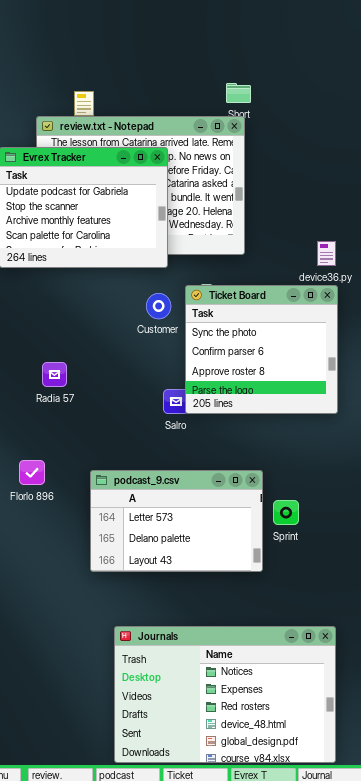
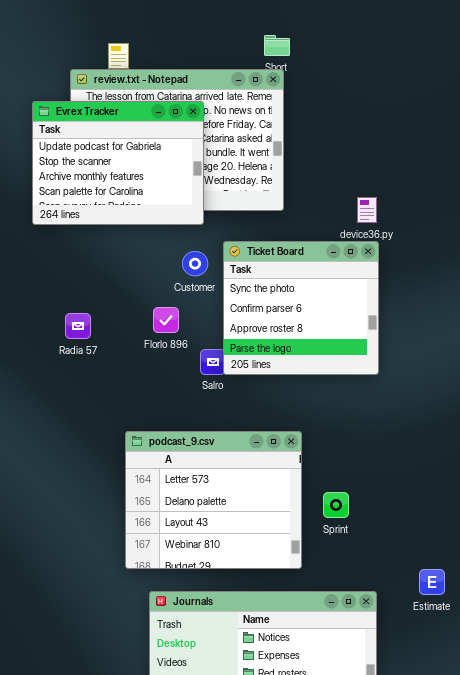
Radia 57: [42,362,67,387] -> [65,313,91,339], moved
Florlo 896: [19,460,45,485] -> [153,307,179,333], moved
podcast_9.csv: [90,470,263,572] -> [125,431,302,569], resized
Sprint: [273,500,299,525] -> [323,492,349,518], moved

